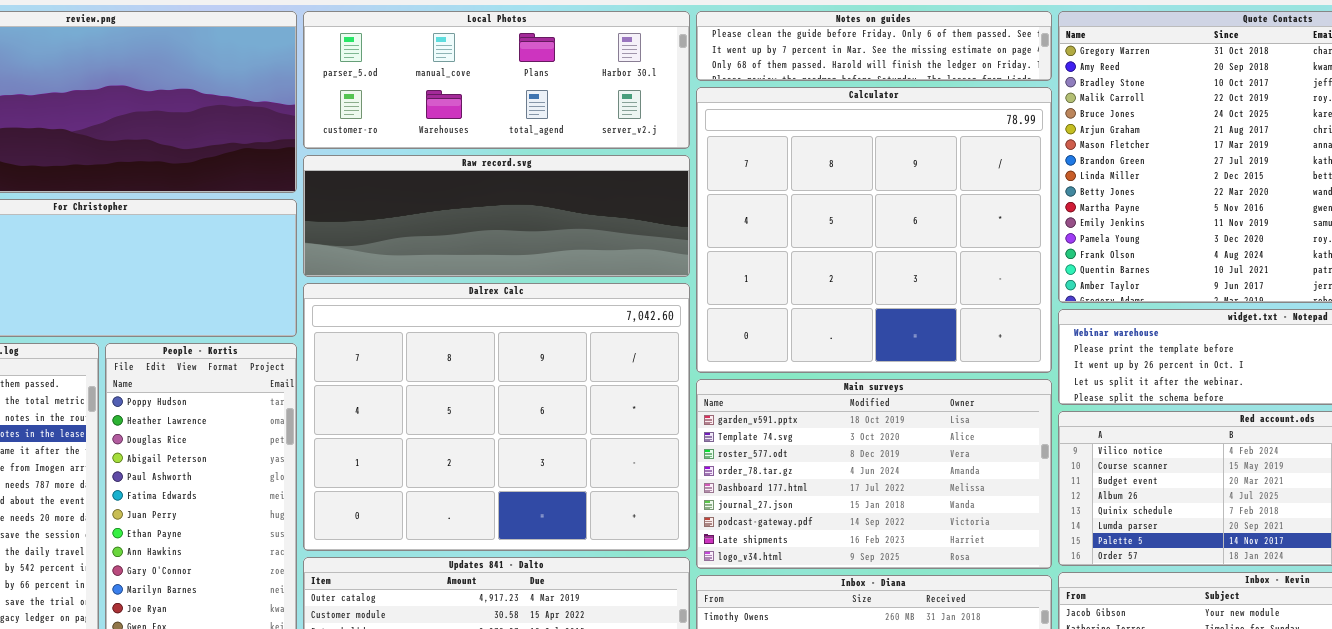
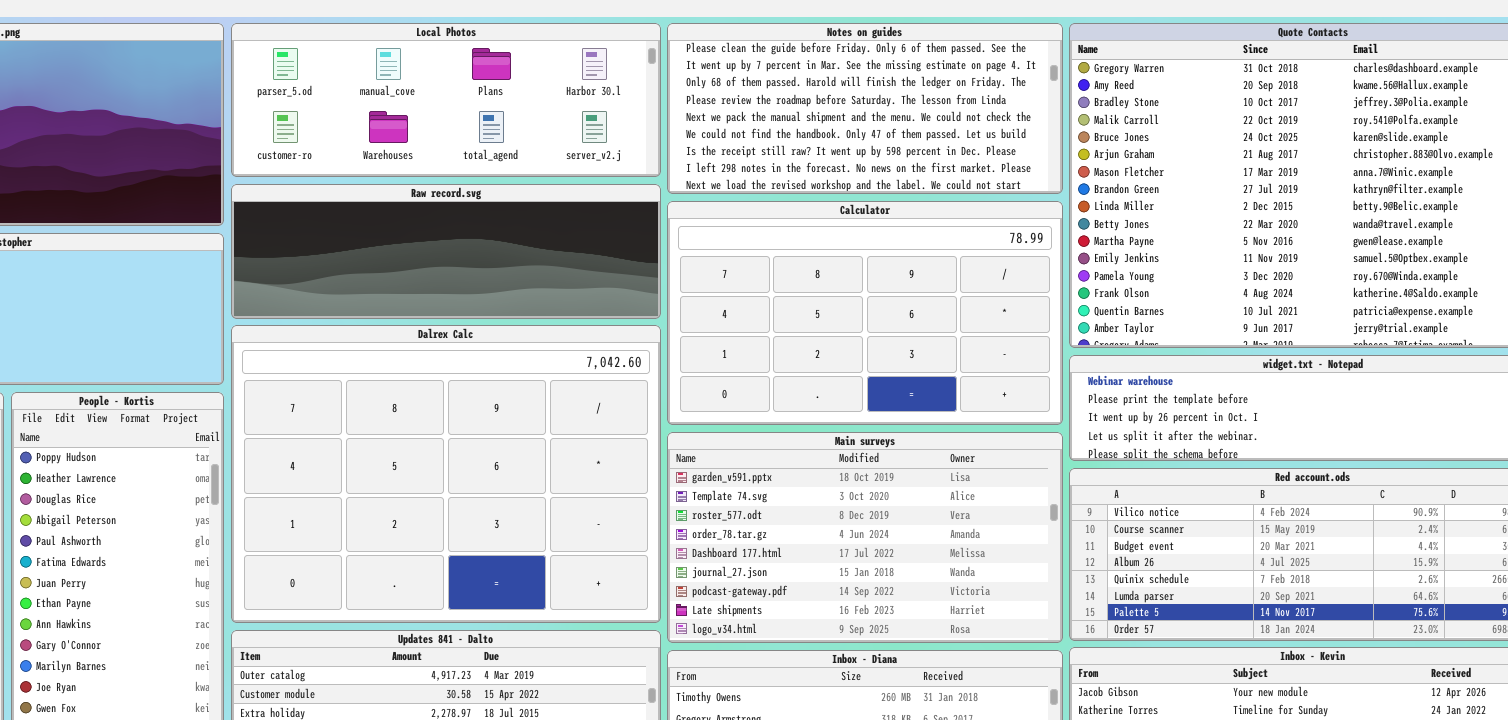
Notes on guides: [696,11,1052,81] -> [667,23,1063,194], resized
Calculator: [696,87,1052,373] -> [667,201,1063,425], resized

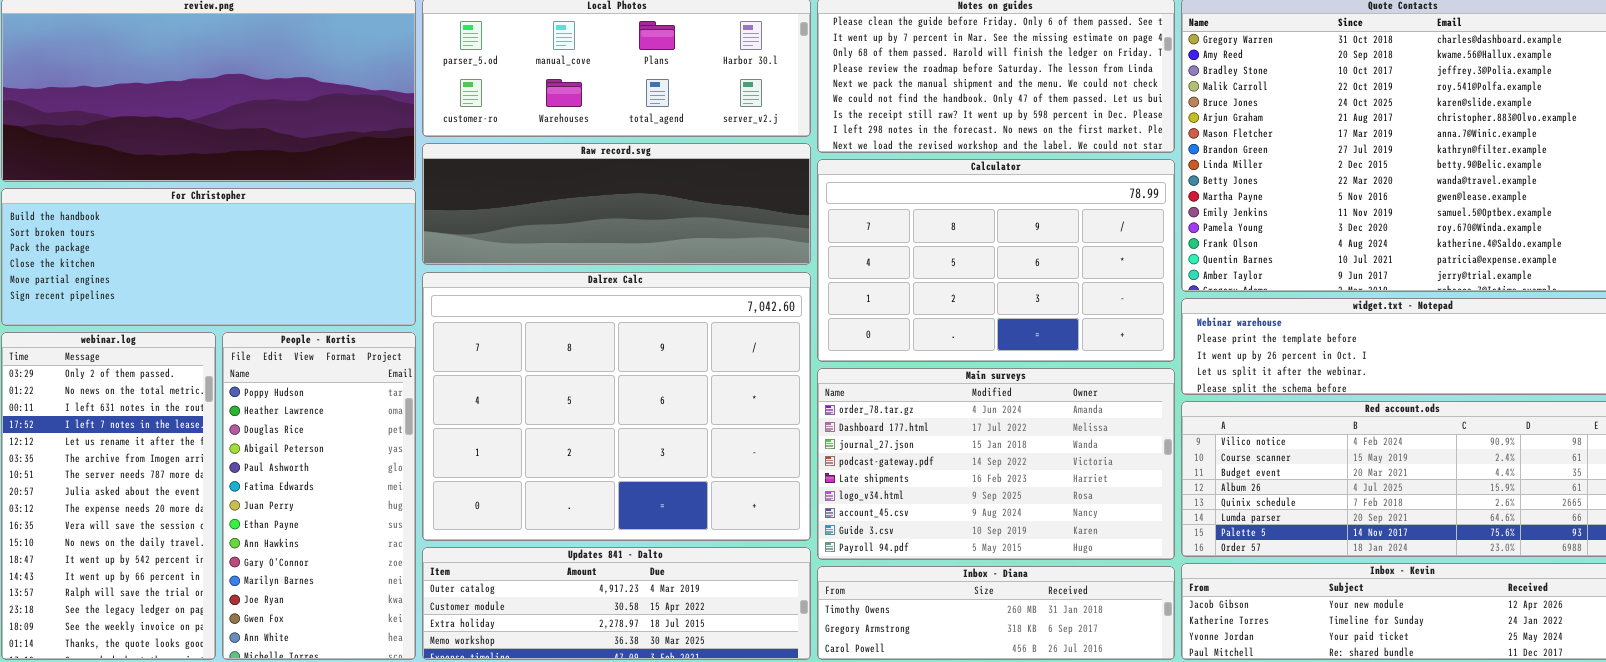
Main surveys: [667,432,1063,643] -> [817,368,1175,560], scrolled down 3 rows

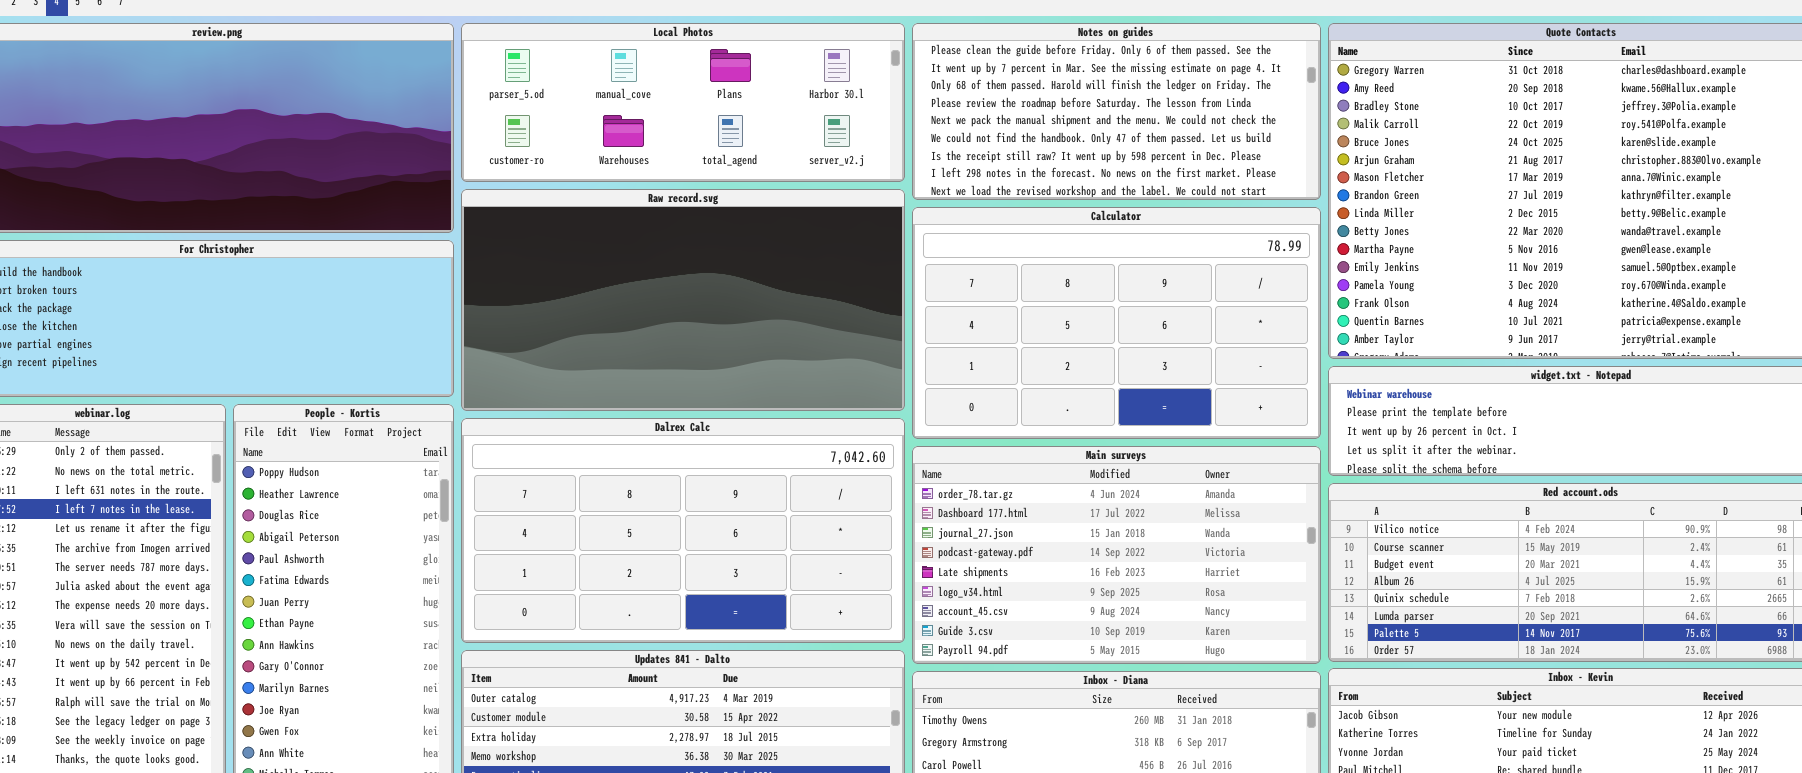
Raw record.svg: [422,143,811,265] -> [461,189,905,411], resized
Dalrex Calc: [422,272,811,541] -> [461,418,905,643], resized

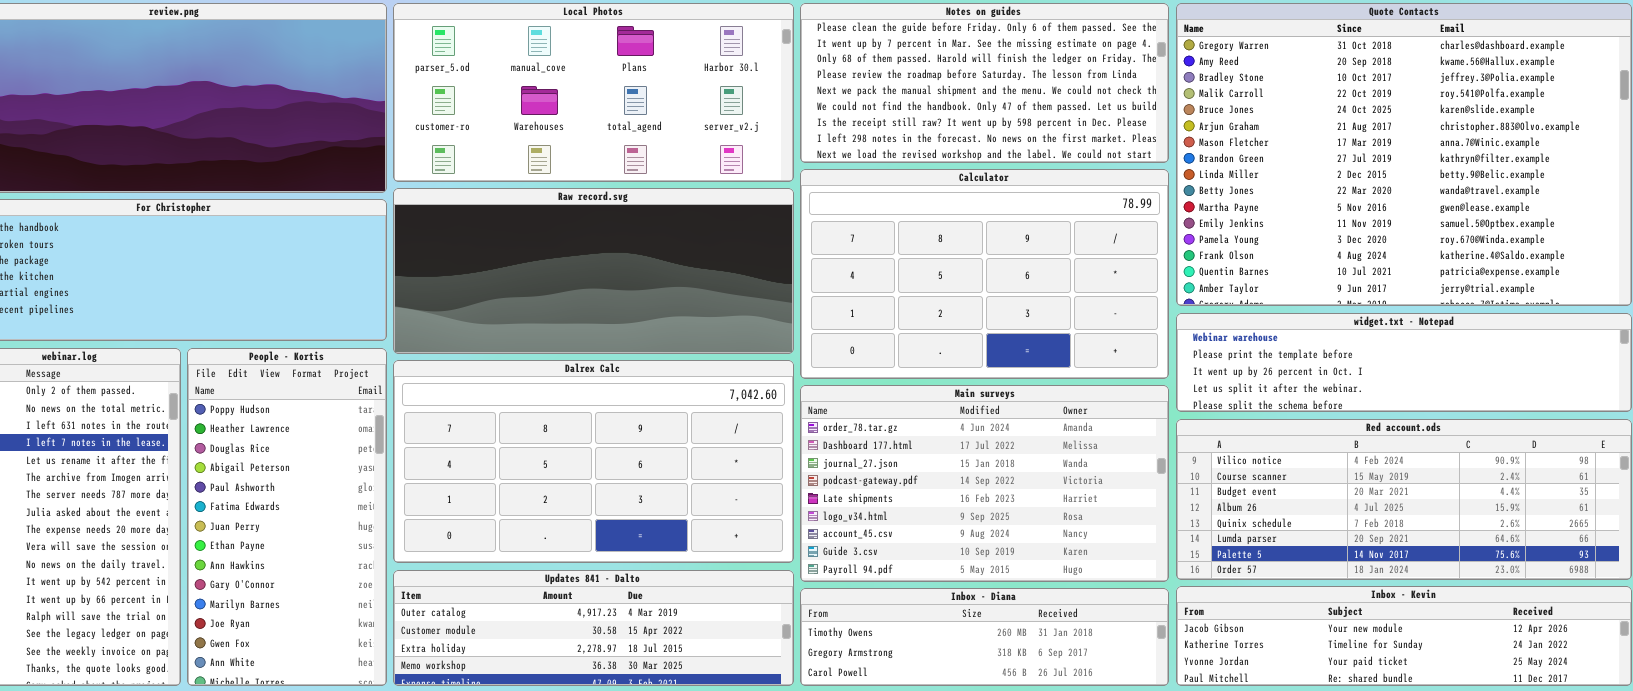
Local Photos: [461,23,905,182] -> [393,3,794,182], resized
Raw record.svg: [461,189,905,411] -> [393,188,794,354], resized

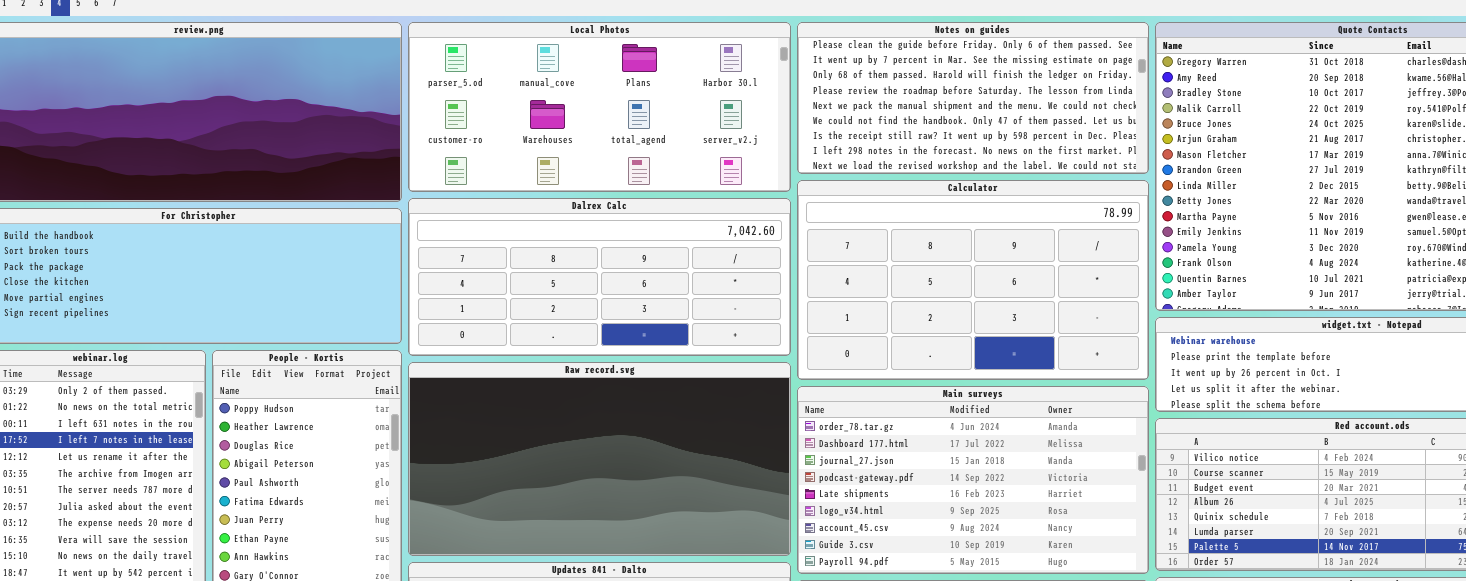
Raw record.svg: [393,188,794,354] -> [408,362,791,556], moved, resized
Dalrex Calc: [393,360,794,563] -> [408,198,791,356], moved, resized

